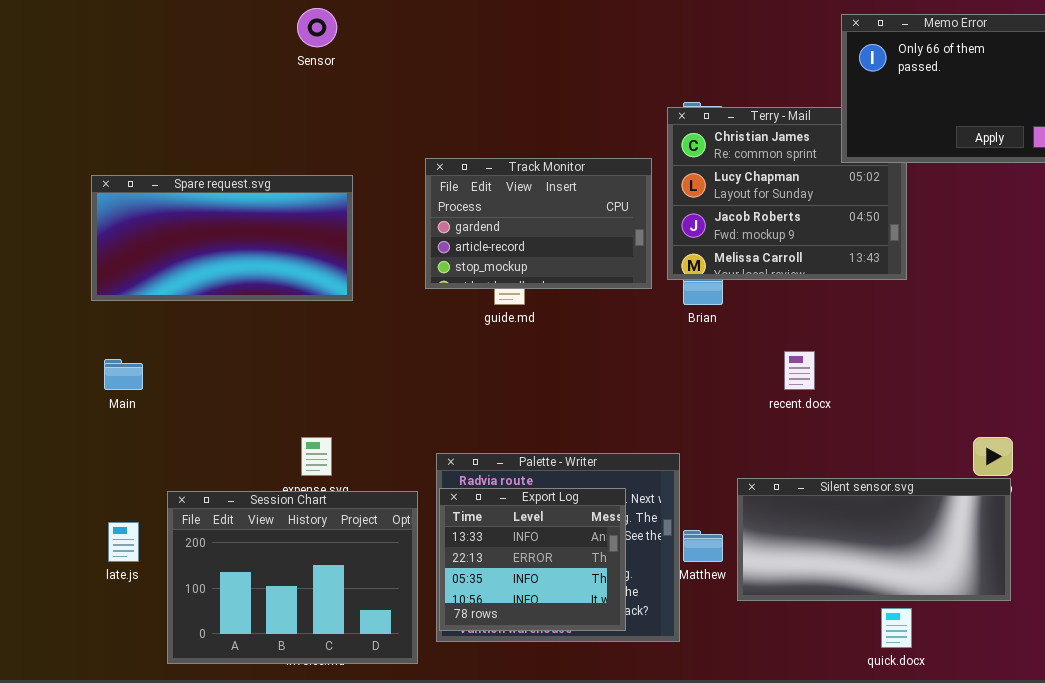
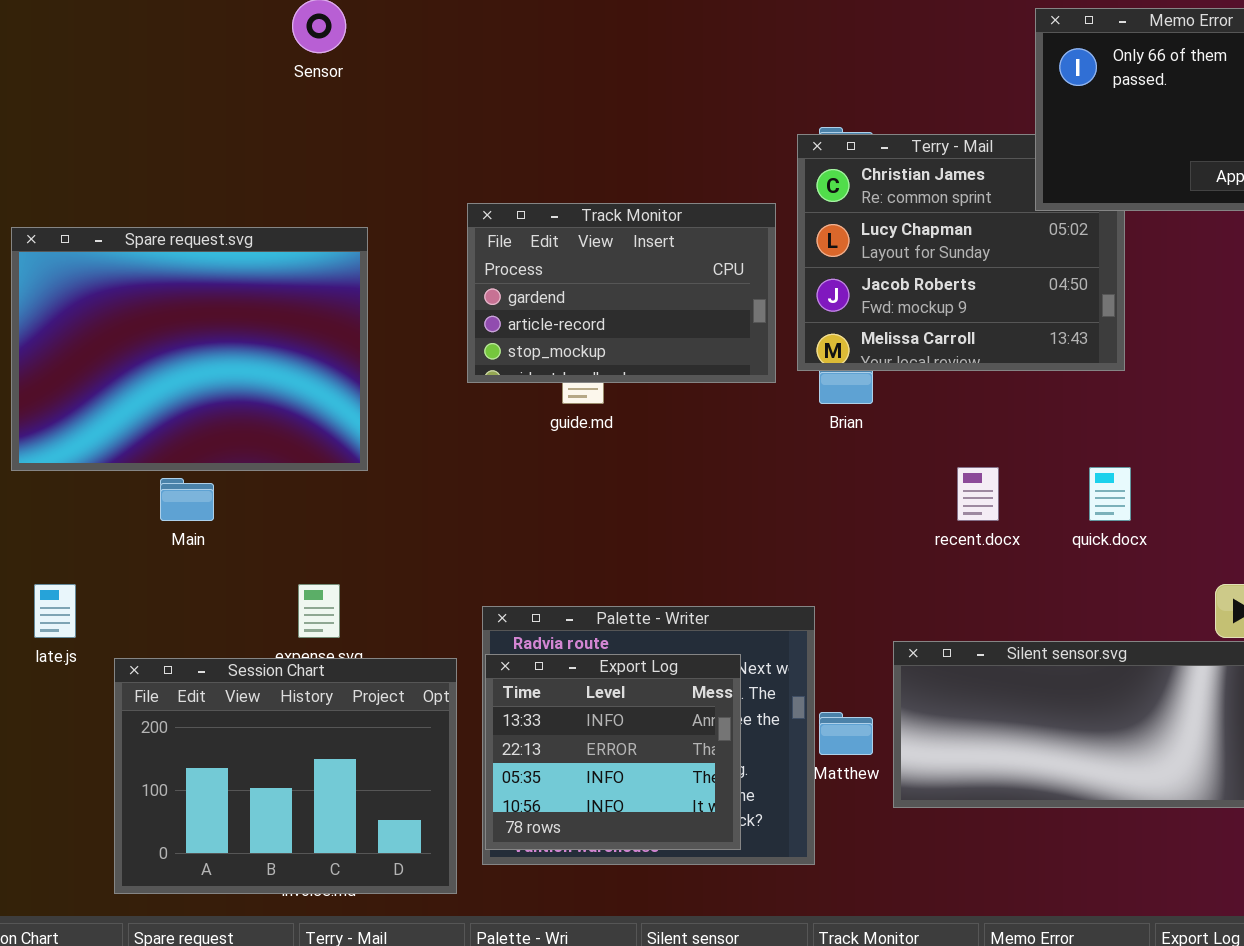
Spare request.svg: [91,175,353,301] -> [11,227,368,471], resized
Main: [104,359,143,390] -> [160,478,214,521], moved
late.js: [108,522,139,562] -> [34,584,76,638], moved
quick.docx: [881,608,912,648] -> [1089,467,1131,521], moved

